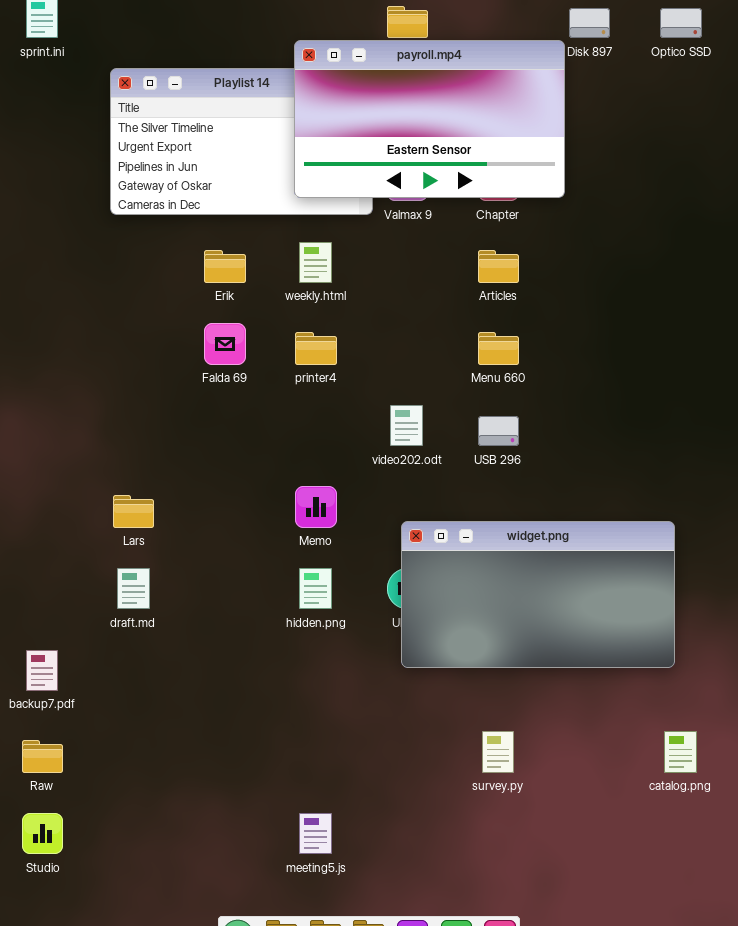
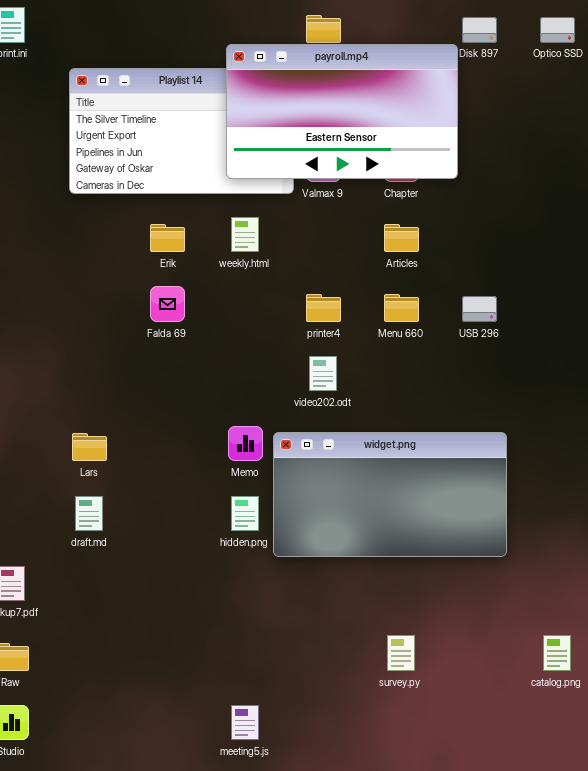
printer4: [295,332,337,365] -> [306,294,341,322], moved
USB 296: [478,416,519,446] -> [462,296,497,322], moved
widget.png: [401,521,675,668] -> [273,432,507,557], moved

